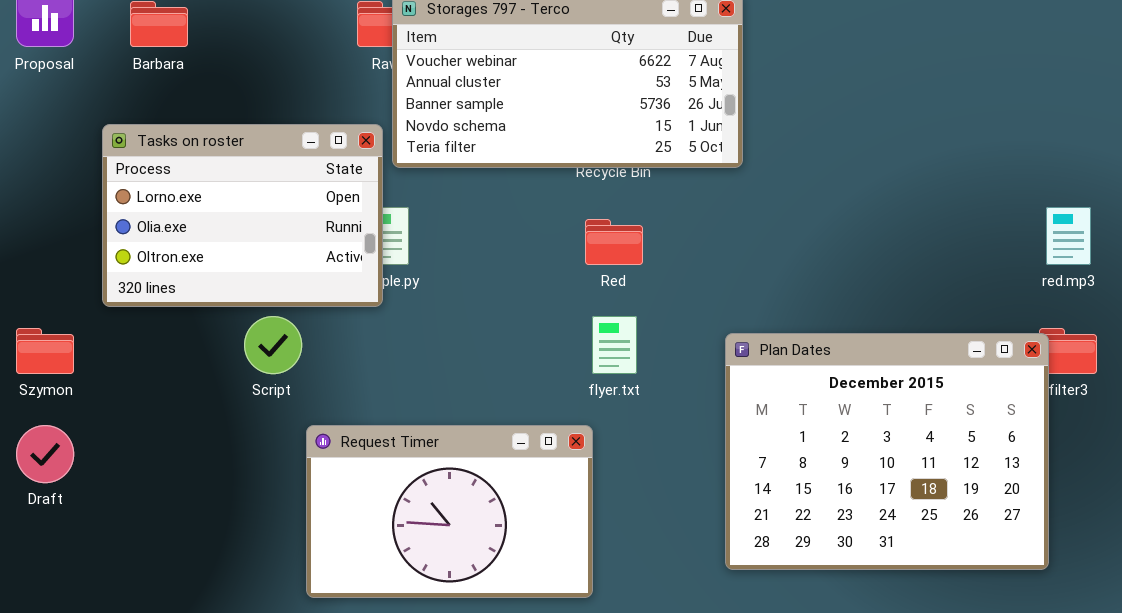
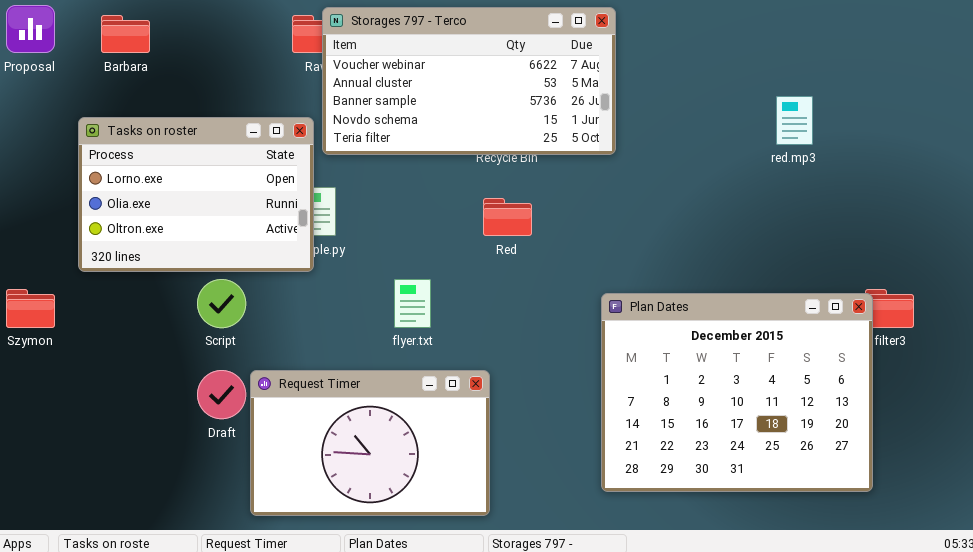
red.mp3: [1046,207,1091,265] -> [776,96,813,145], moved
flyer.txt: [592,316,637,374] -> [394,279,431,328], moved
Draft: [16,425,74,483] -> [197,370,246,419], moved

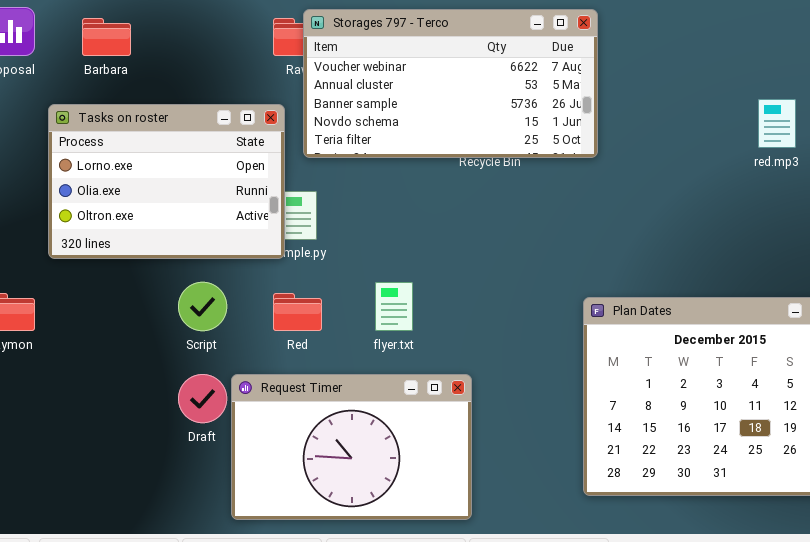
Tasks on roster: [78,117,314,272] -> [48,104,285,259], moved
Red: [483,198,532,236] -> [273,293,322,331], moved

